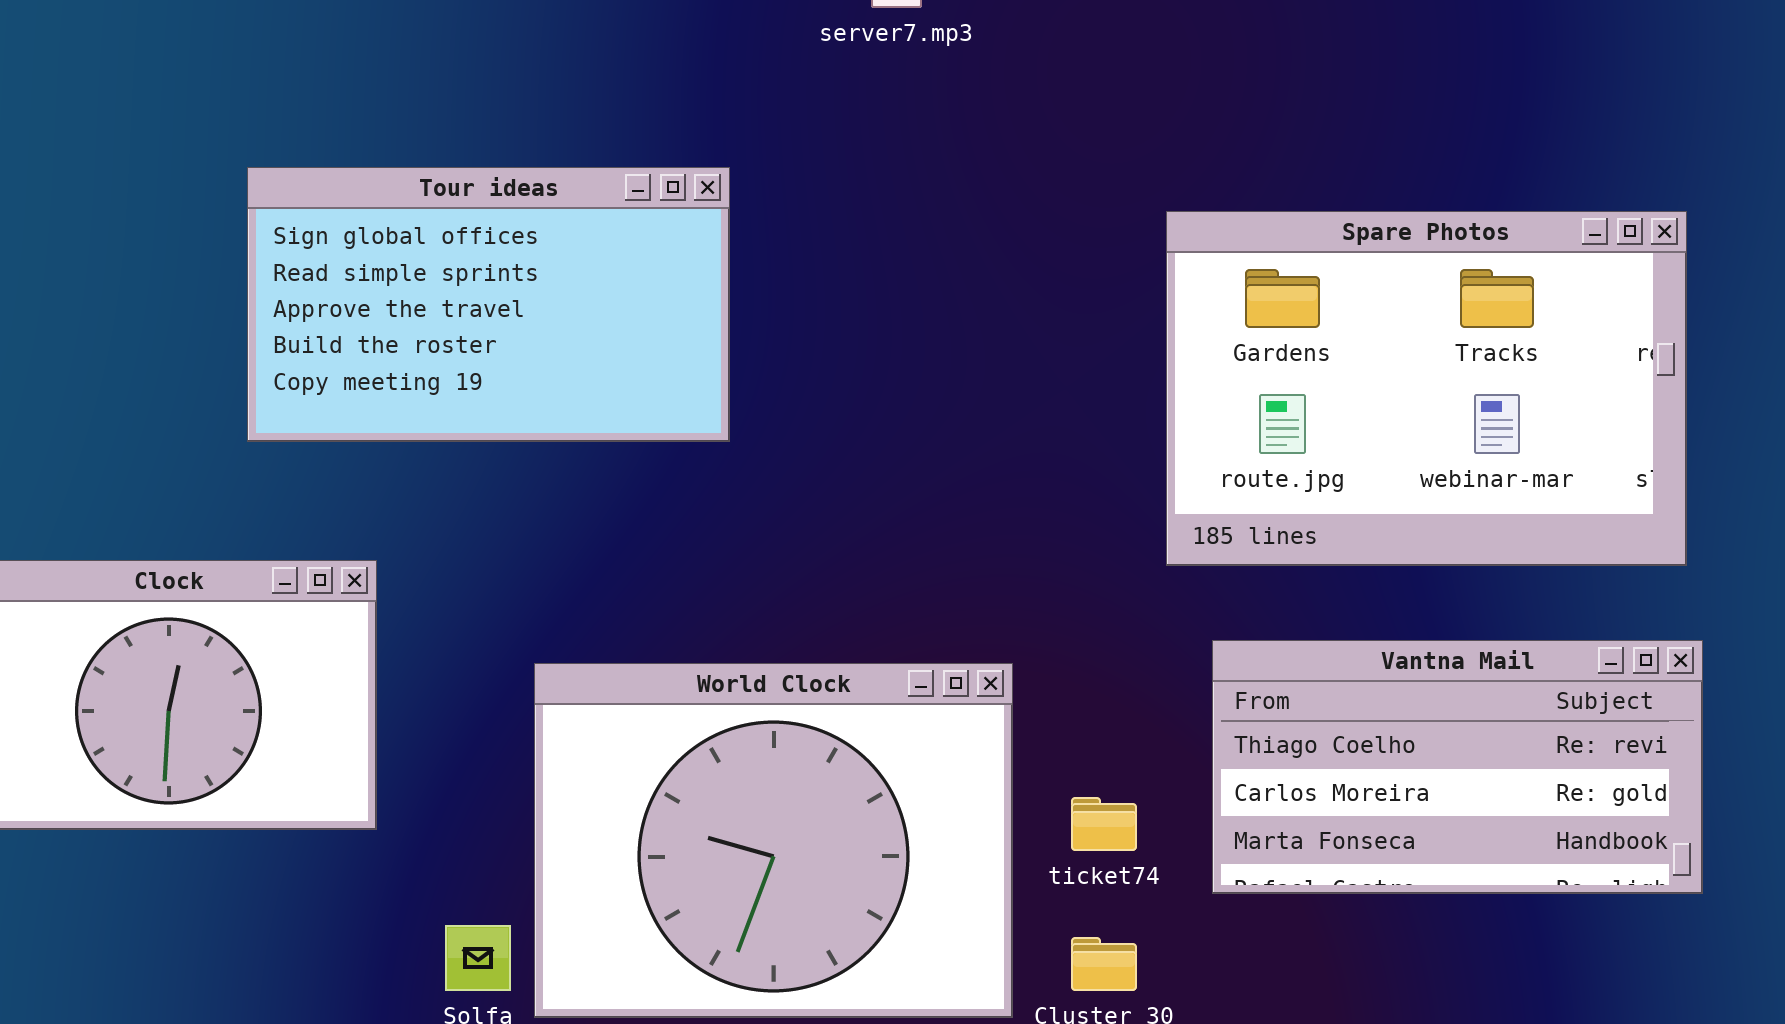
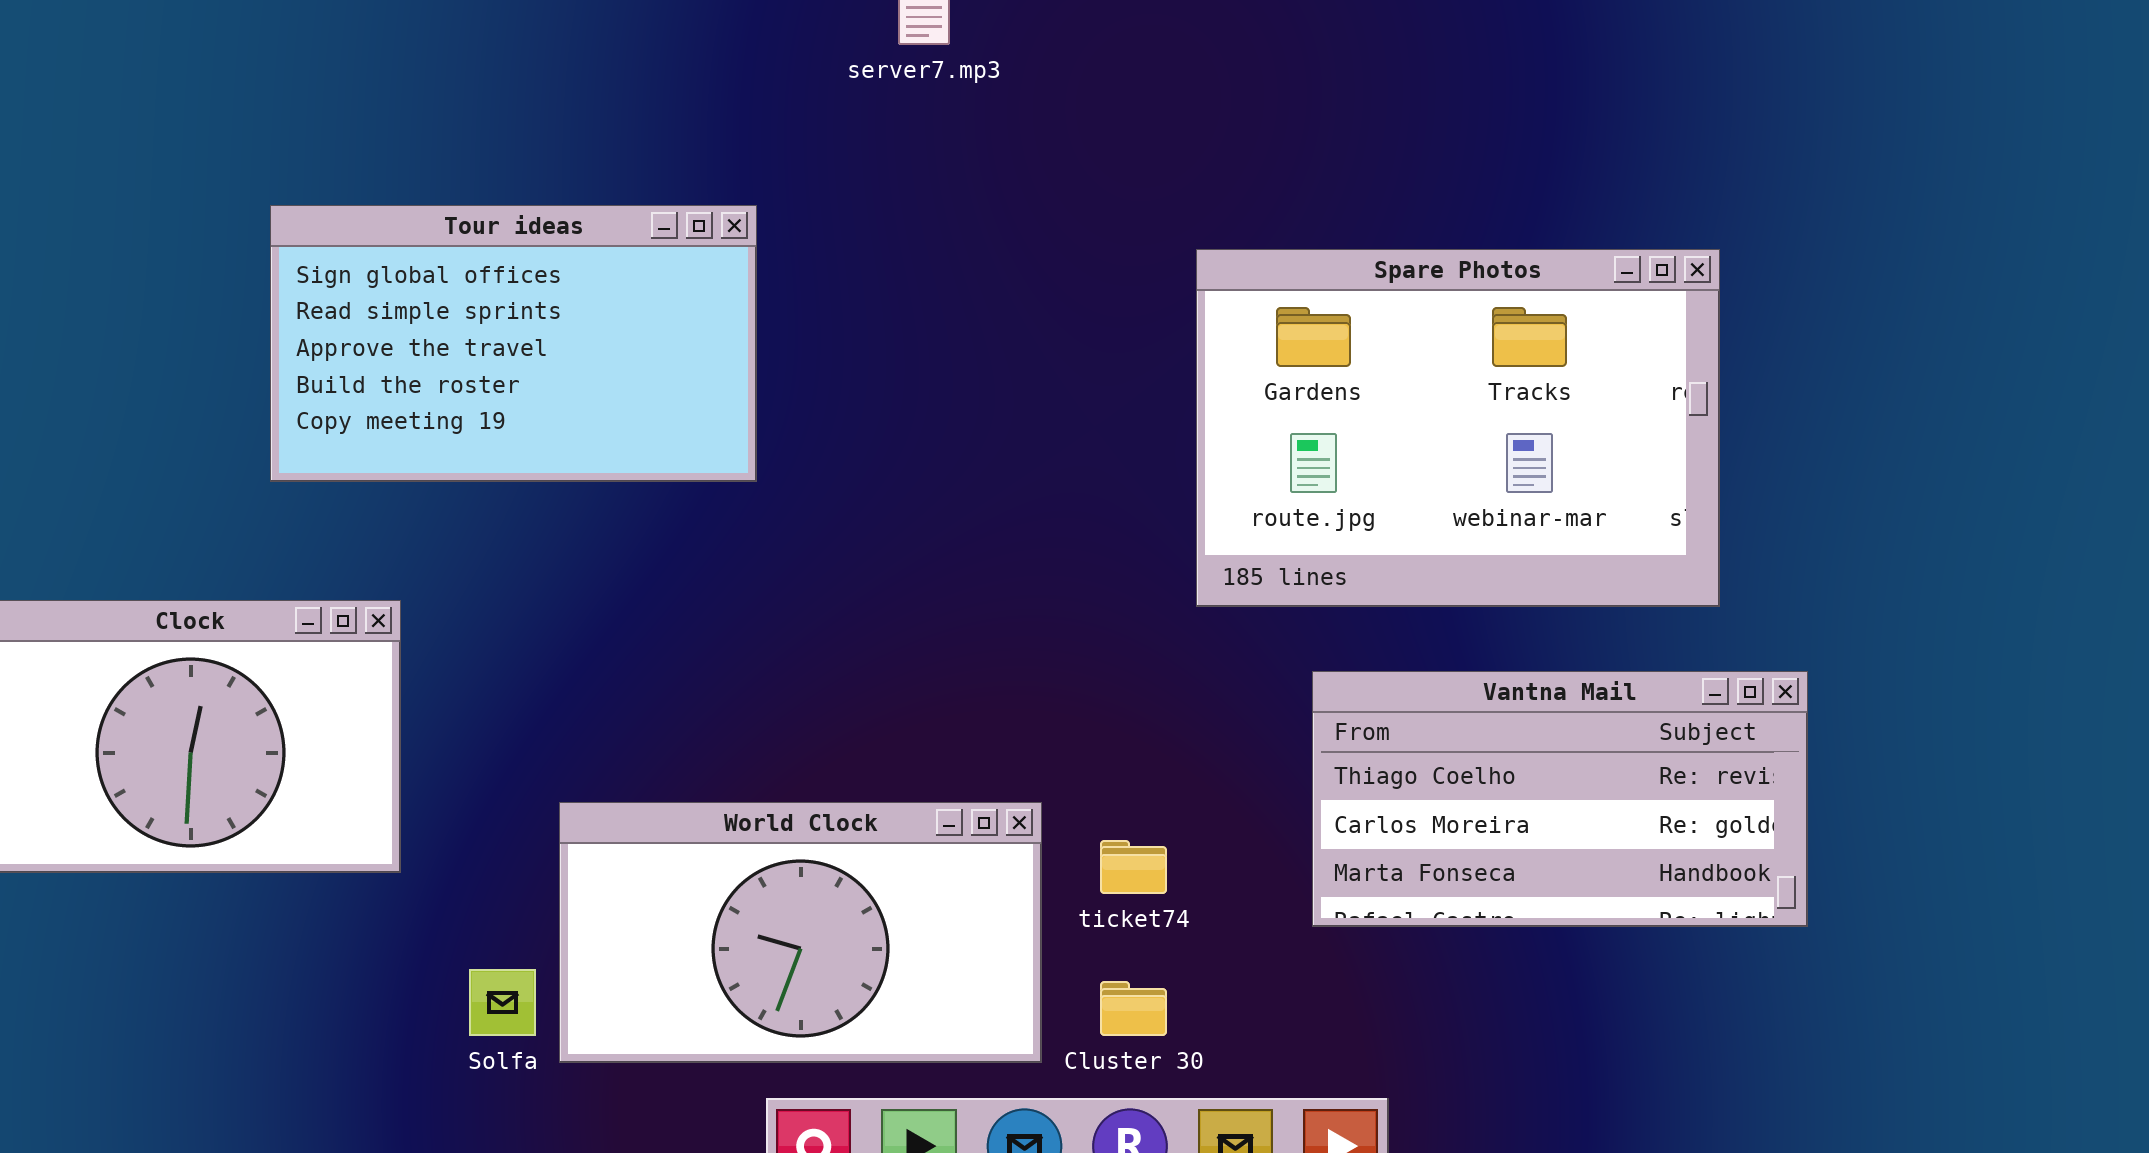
Vantna Mail: [1212,640,1703,894] -> [1312,671,1808,927], moved
World Clock: [534,663,1013,1018] -> [559,802,1042,1063], resized

